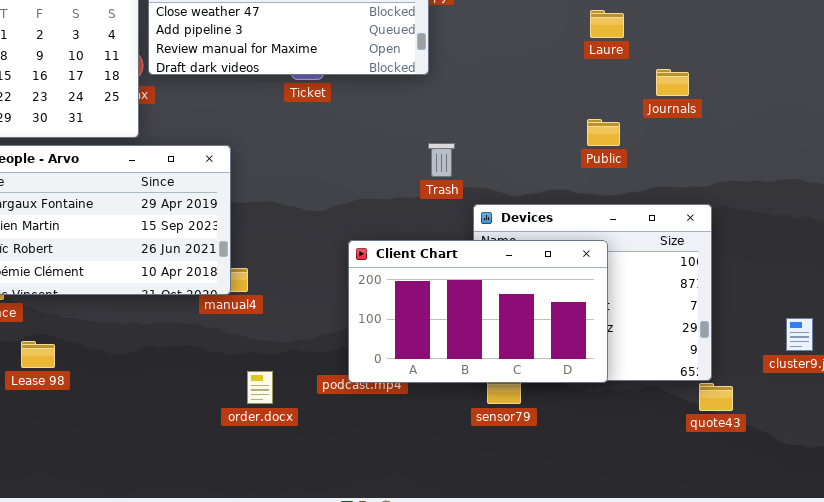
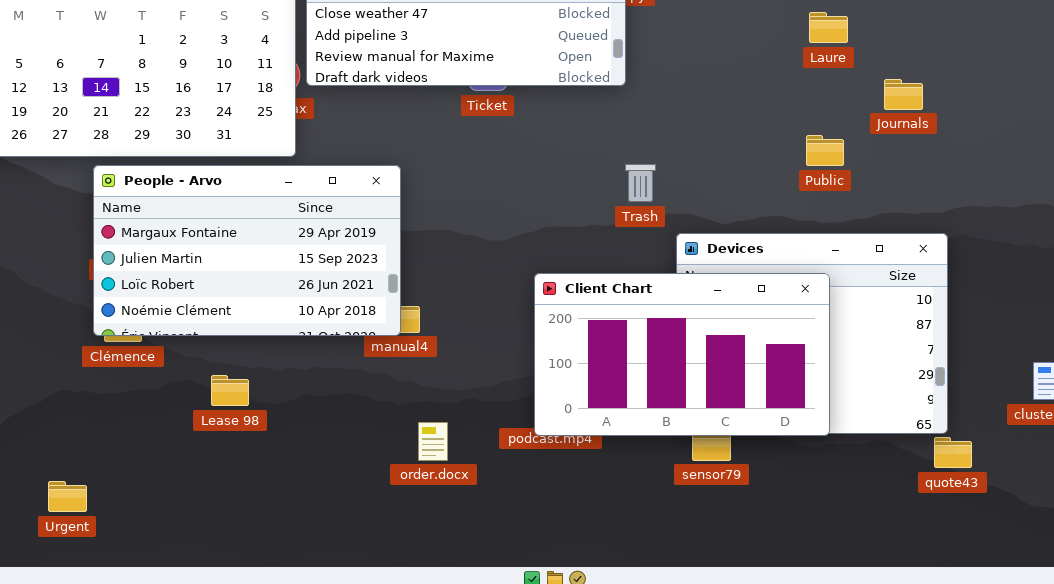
Lease 98: [21,341,55,368] -> [211,375,249,406], moved

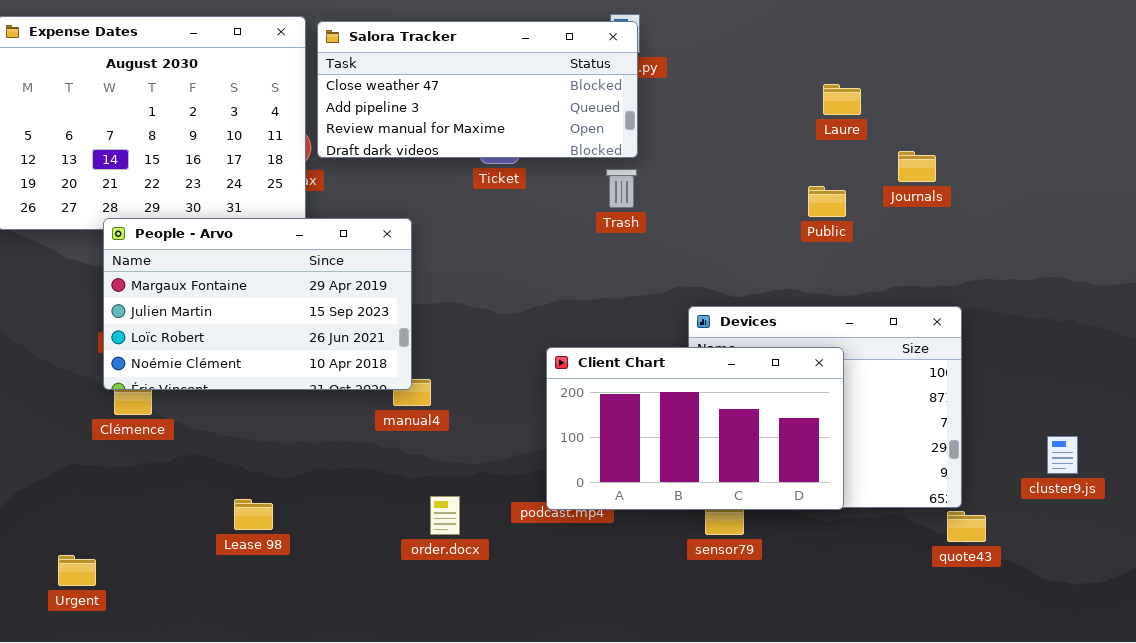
Public: [806,135,844,166] -> [808,186,846,217], moved
Trash: [625,164,656,202] -> [606,169,637,208], moved
People - Arvo: [93,165,401,336] -> [103,218,412,390], moved
Lease 98: [211,375,249,406] -> [234,499,273,530], moved

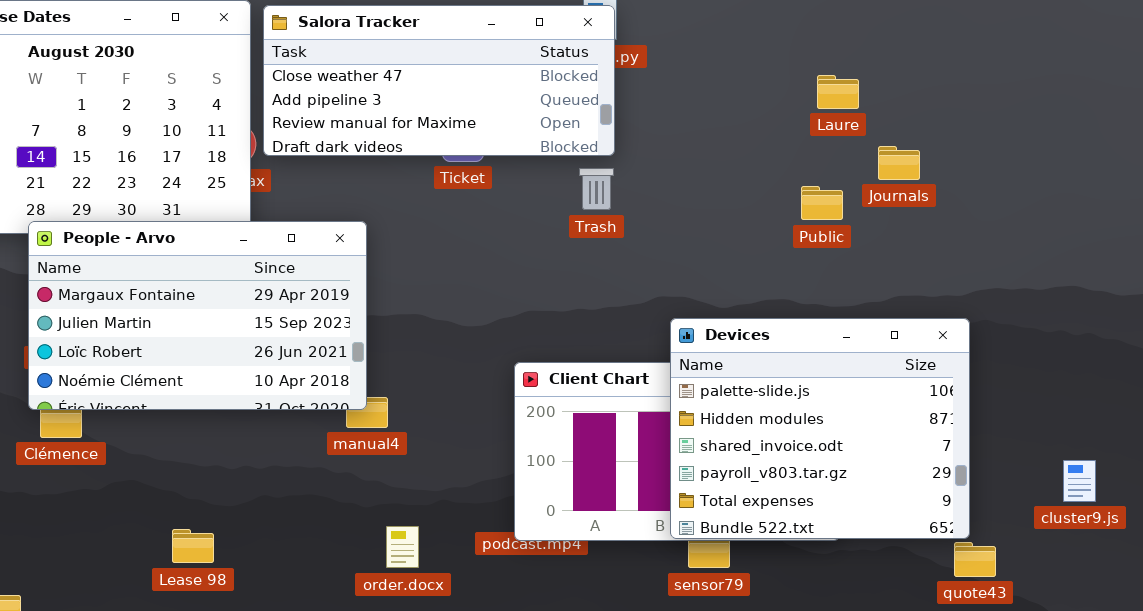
Journals: [898,151,936,182] -> [878,146,920,180], moved
Devices: [688,306,962,508] -> [670,318,970,539], raised

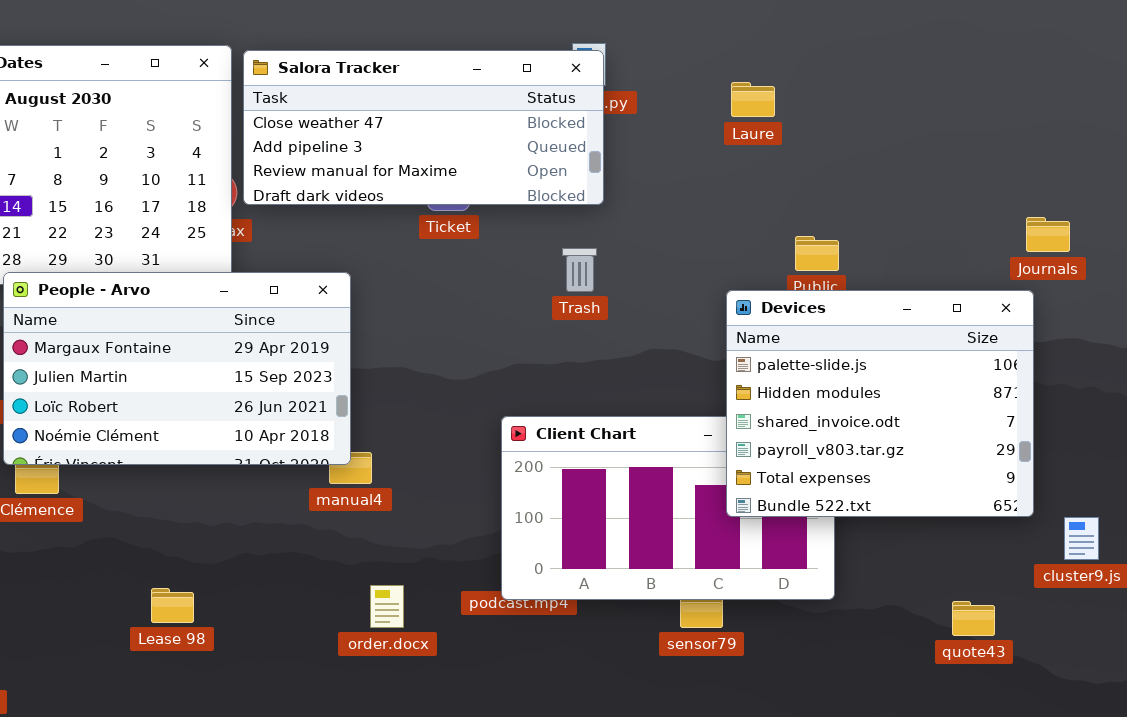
Laure: [817,75,859,109] -> [731,82,775,117], moved
Journals: [878,146,920,180] -> [1026,217,1070,252], moved
Trash: [579,168,614,210] -> [562,248,597,292], moved
Devices: [670,318,970,539] -> [726,290,1034,517], moved

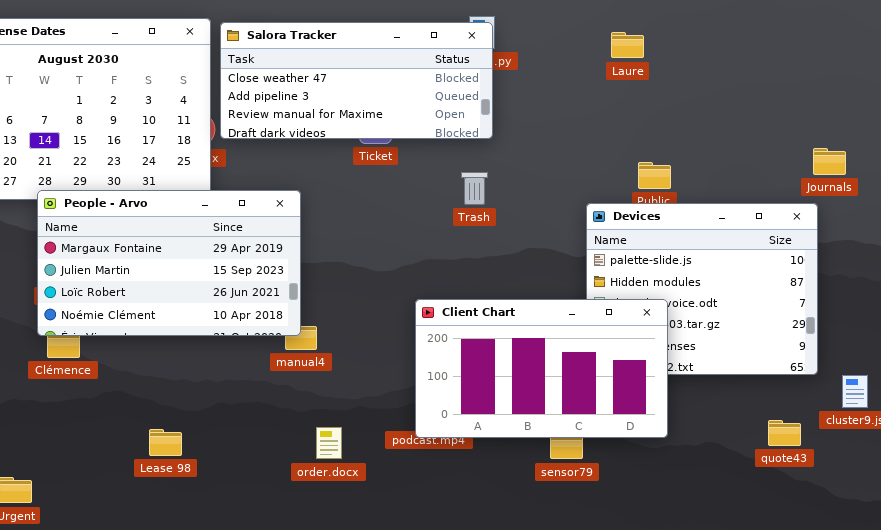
Laure: [731,82,775,117] -> [611,32,644,58], moved
Client Chart: [501,416,835,600] -> [415,299,668,438], raised
quote43: [952,601,995,636] -> [768,420,801,446], moved

